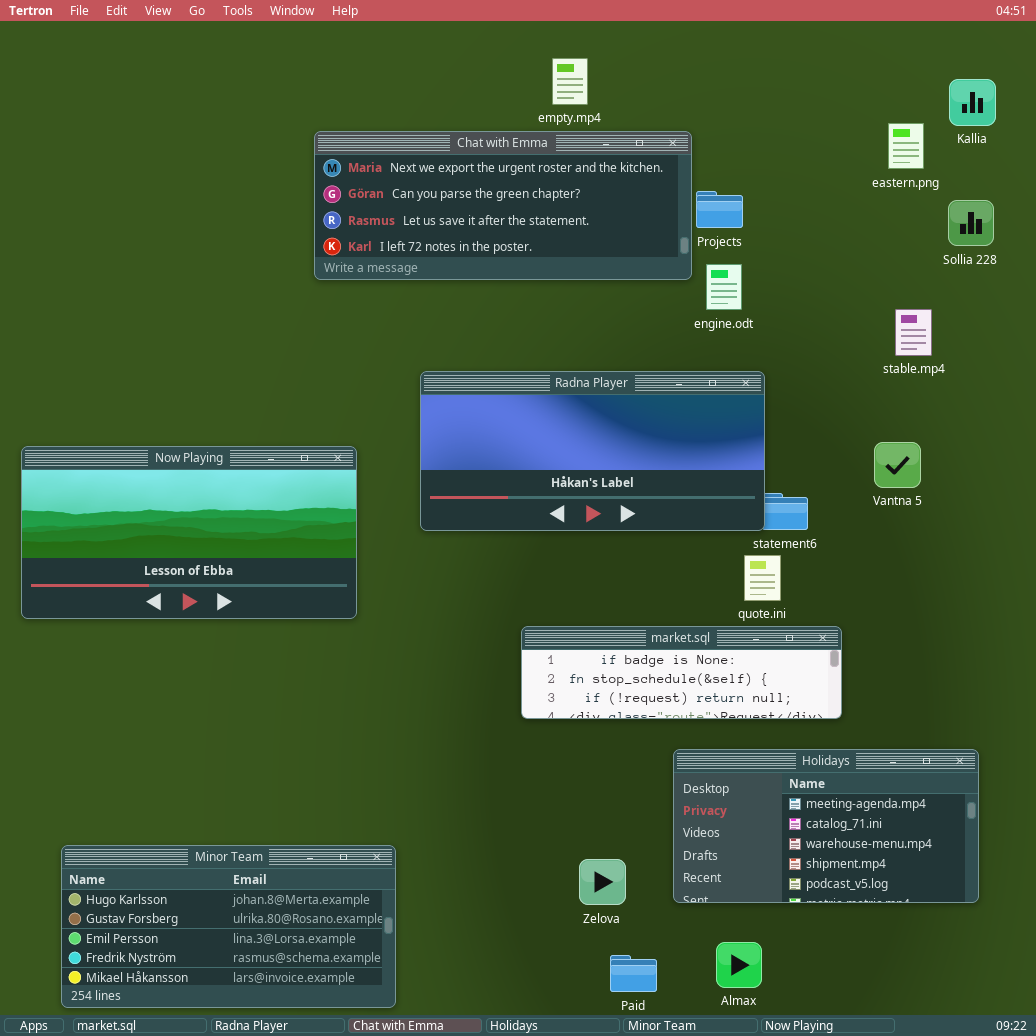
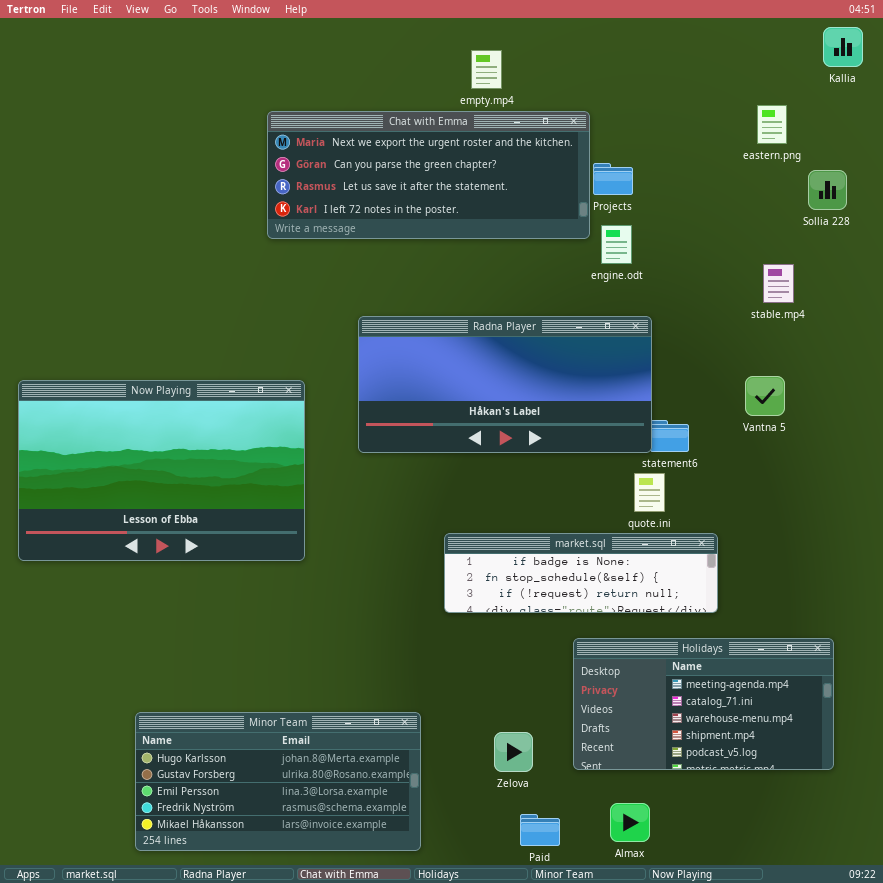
Kallia: [949,79,996,126] -> [823,27,863,67], moved
Now Playing: [21,446,357,619] -> [18,380,305,561], resized
Minor Team: [61,845,396,1008] -> [135,712,421,851], moved

